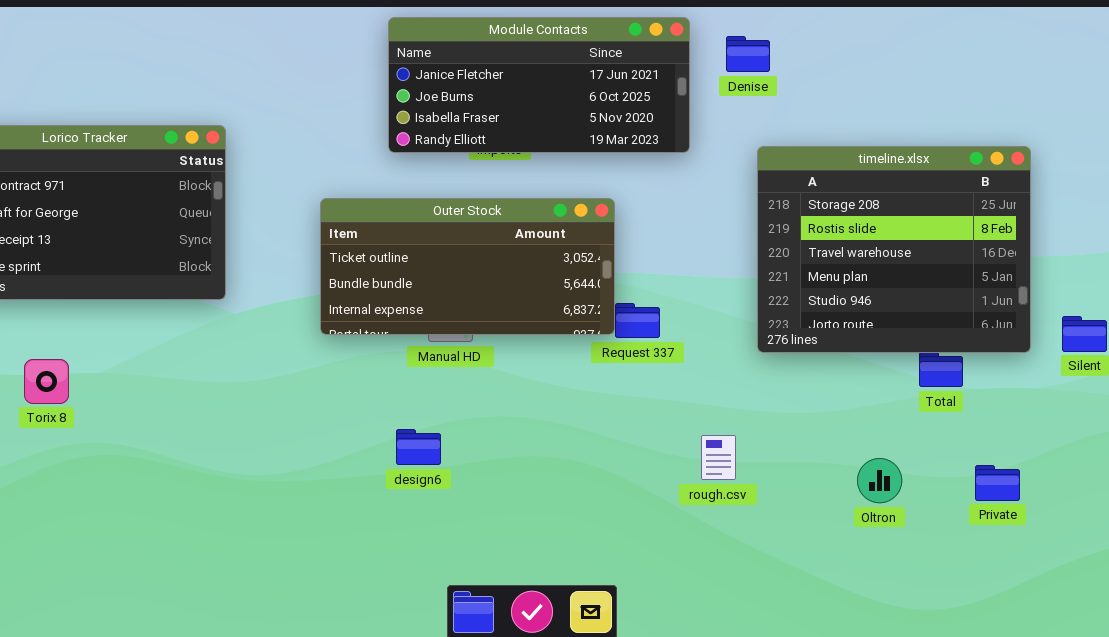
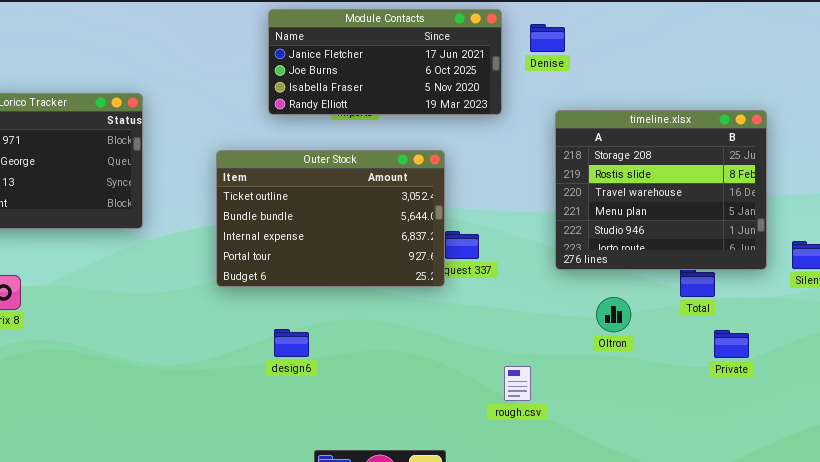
Outer Stock: [320,198,615,335] -> [216,150,445,287], resized
rough.csv: [701,435,736,480] -> [504,366,531,401], moved
Oltron: [857,458,902,503] -> [596,297,631,332], moved
Private: [975,465,1020,501] -> [714,330,749,358], moved

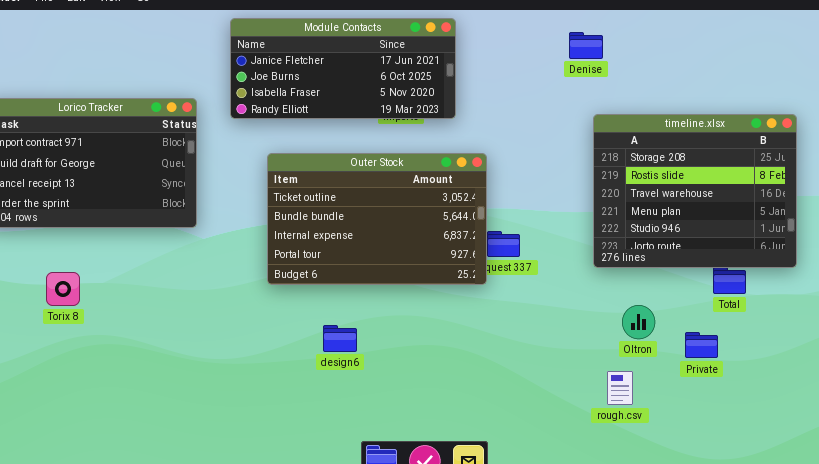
Module Contacts: [268,9,502,115] -> [230,18,456,119], moved
Oltron: [596,297,631,332] -> [622,305,655,339], moved
Private: [714,330,749,358] -> [685,332,718,358], moved
rough.csv: [504,366,531,401] -> [607,371,633,405], moved

